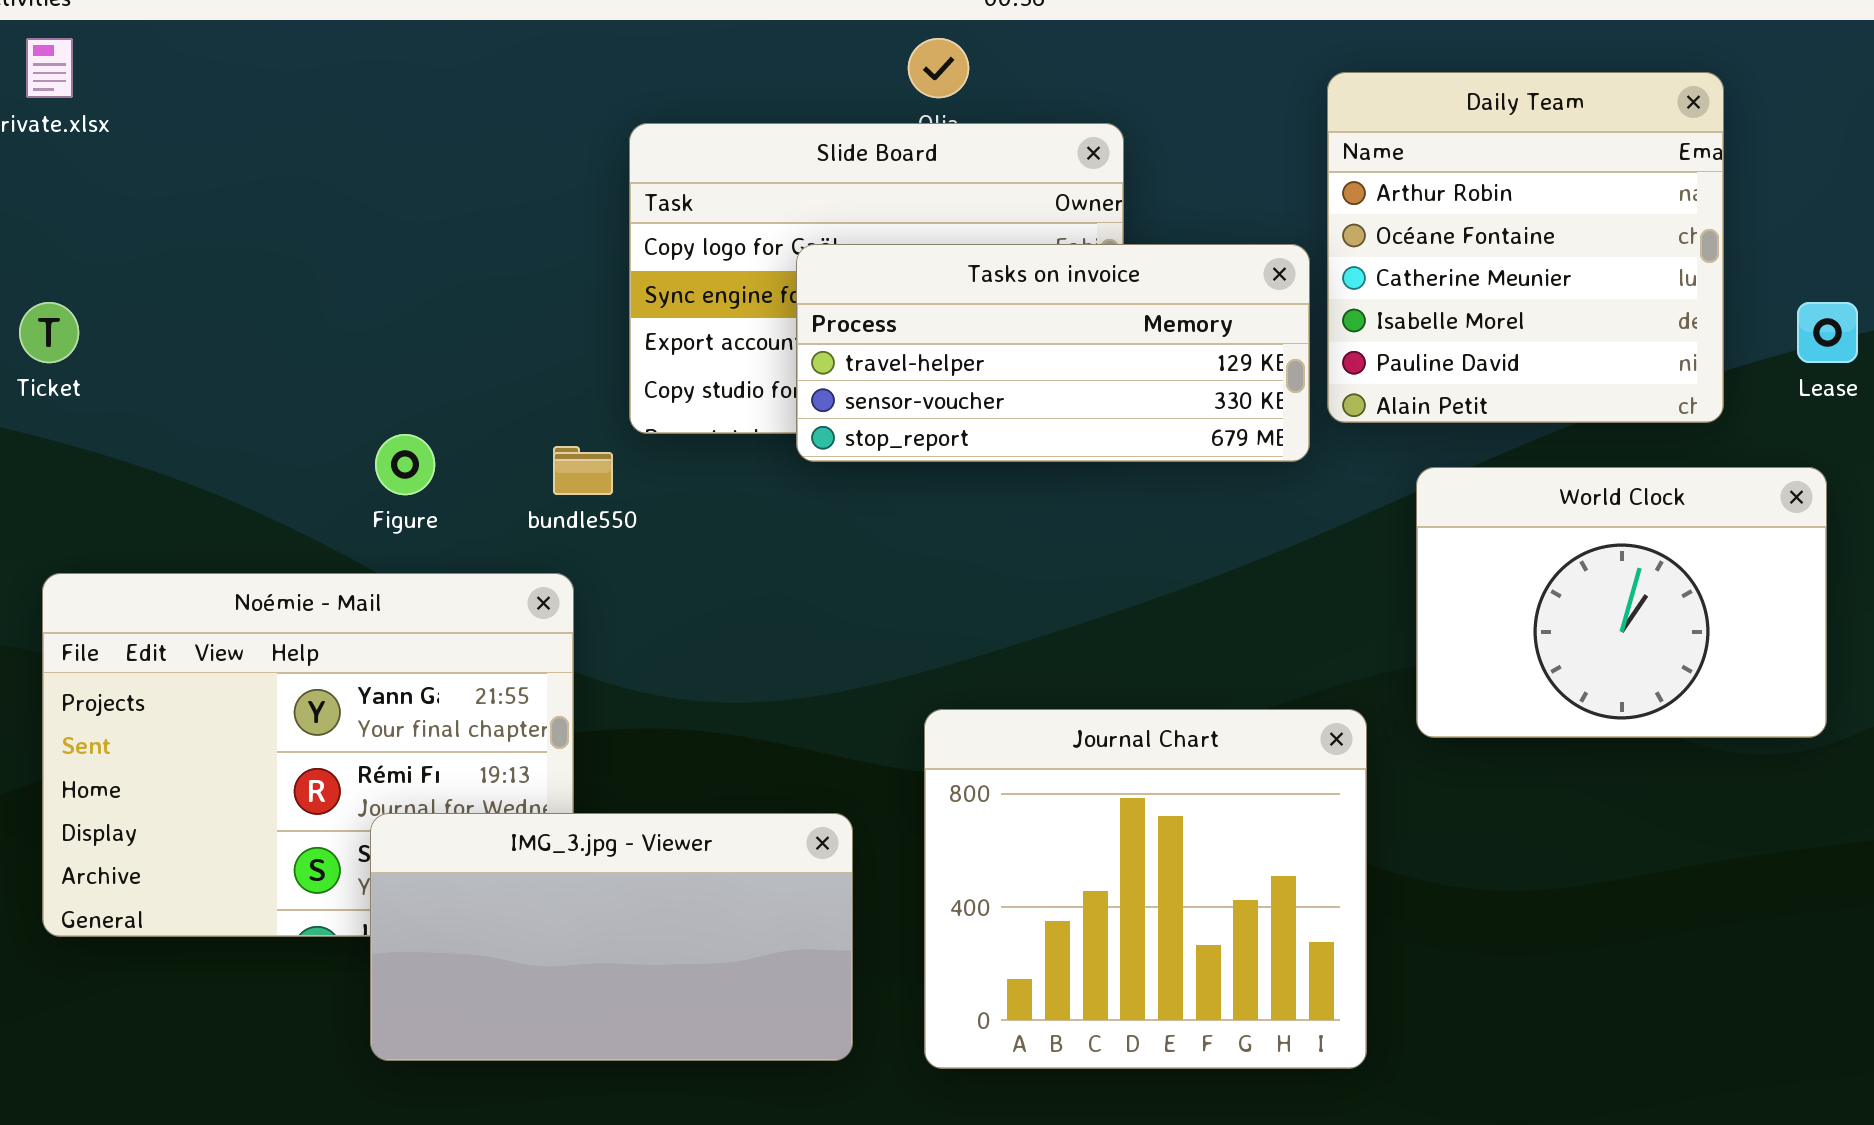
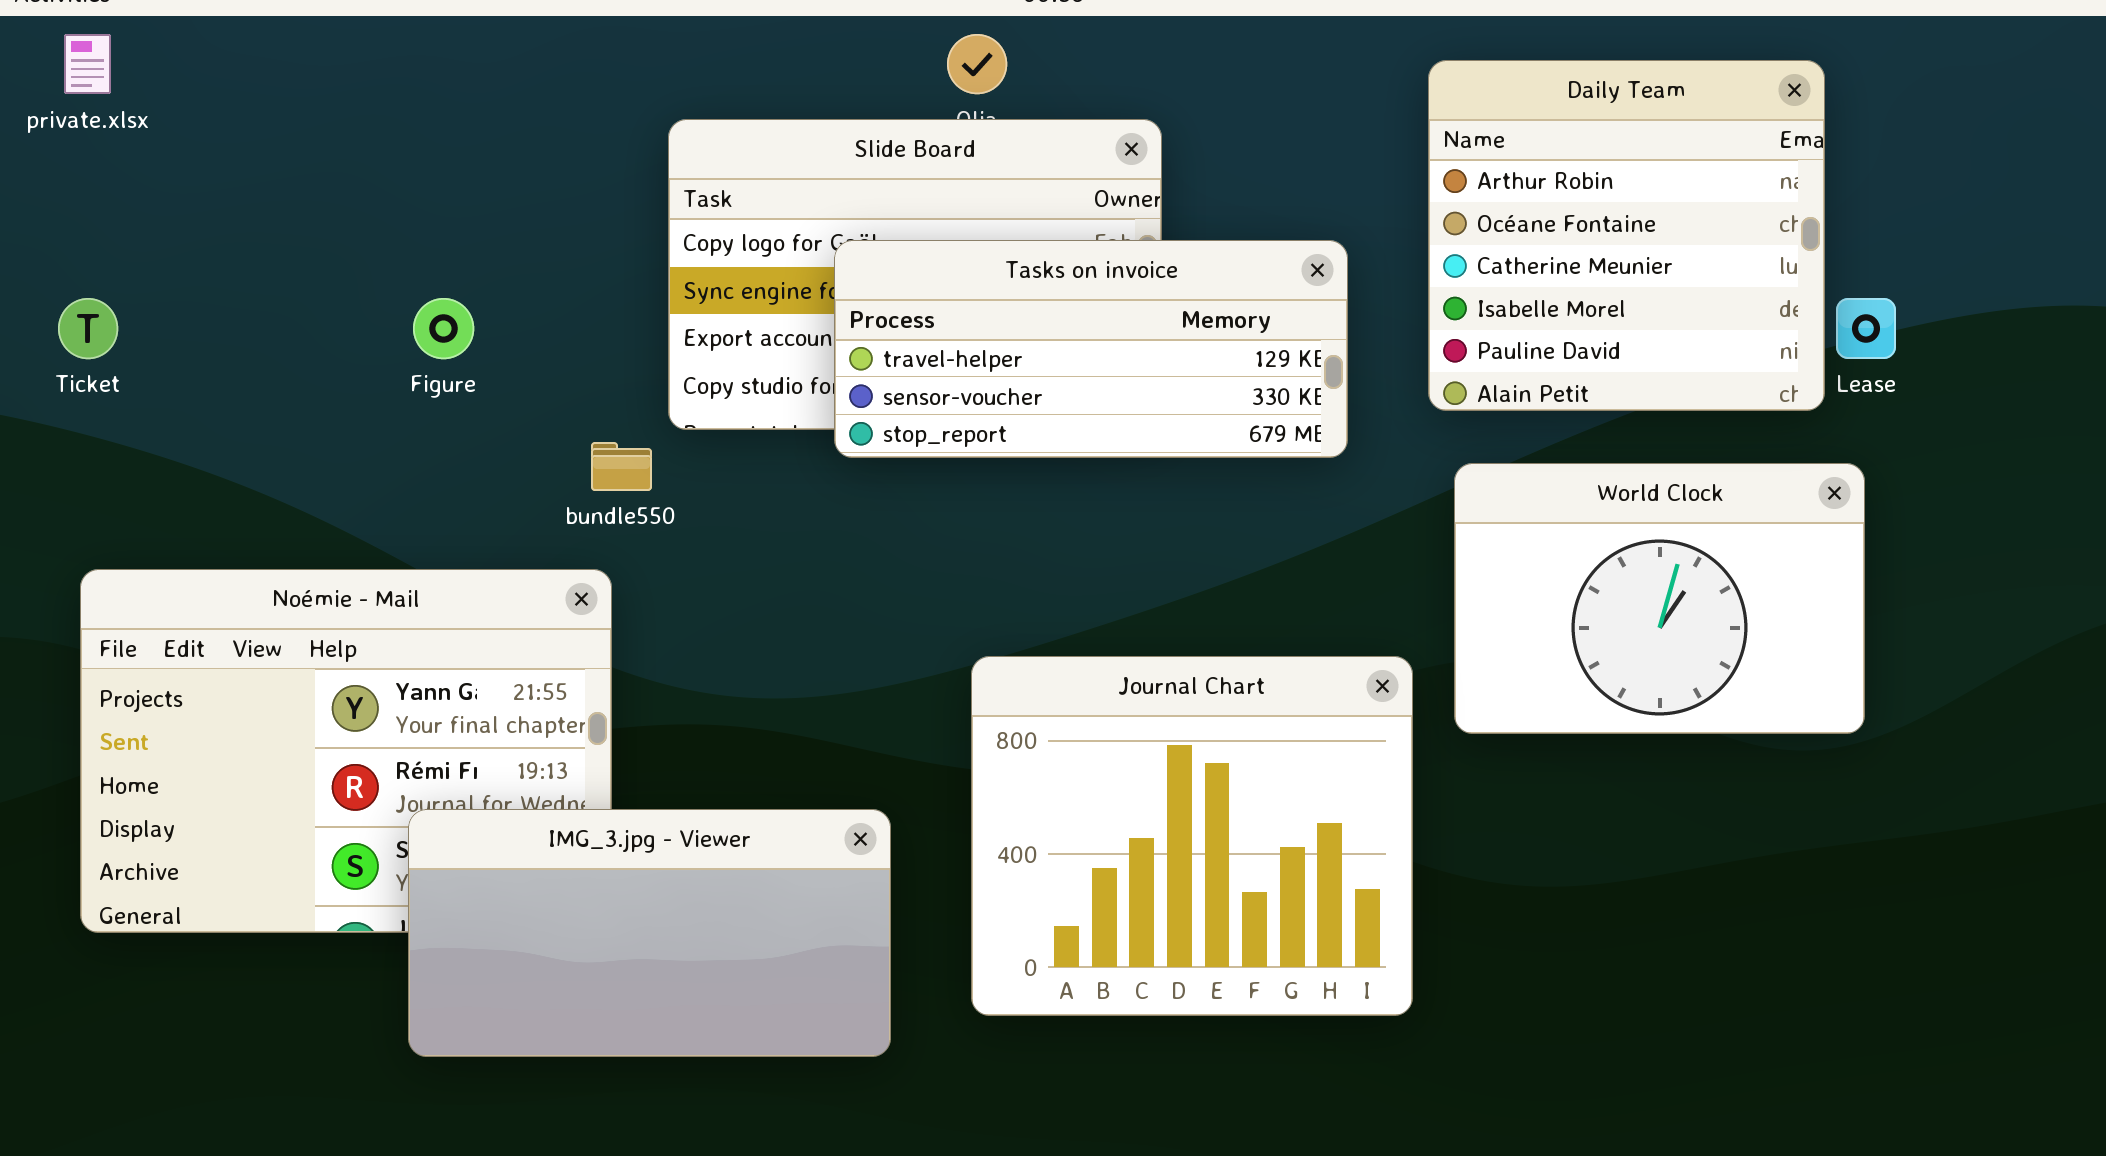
Daily Team: [1327,72,1724,423] -> [1428,60,1825,411], moved
Figure: [375,434,435,495] -> [413,298,474,359], moved
Journal Chart: [924,709,1367,1069] -> [971,656,1413,1016], moved

